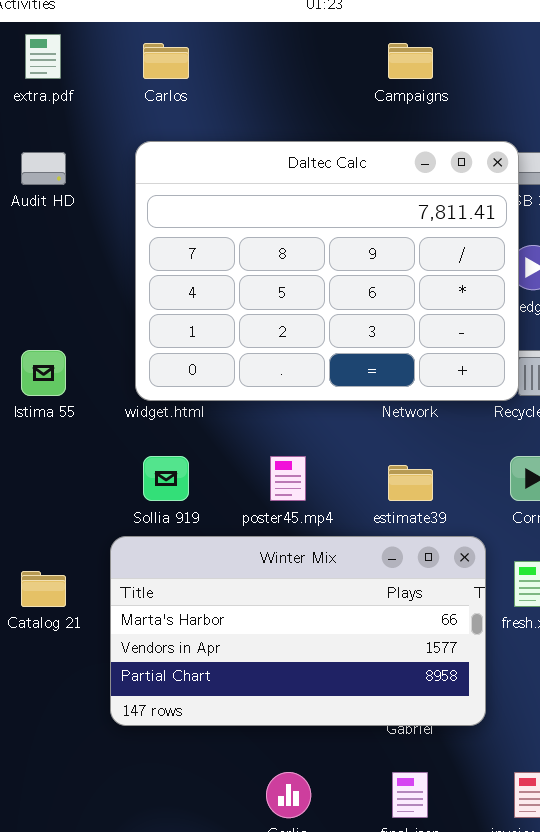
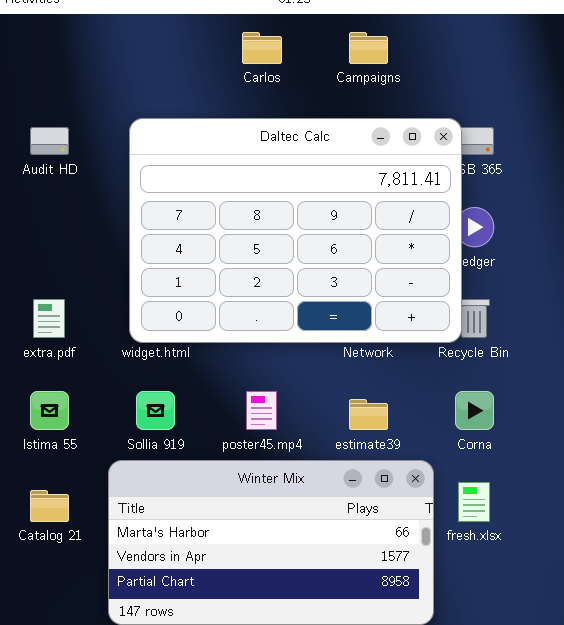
extra.pdf: [25,34,61,79] -> [33,299,65,338], moved
Carlos: [143,43,189,79] -> [242,32,282,64], moved
Istima 55: [21,350,66,396] -> [30,391,69,430], moved

